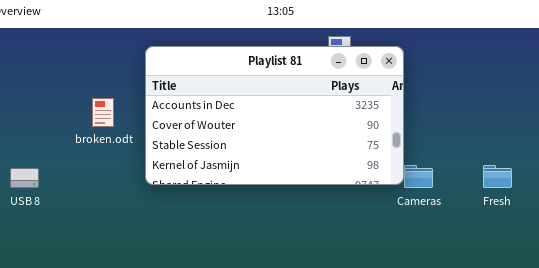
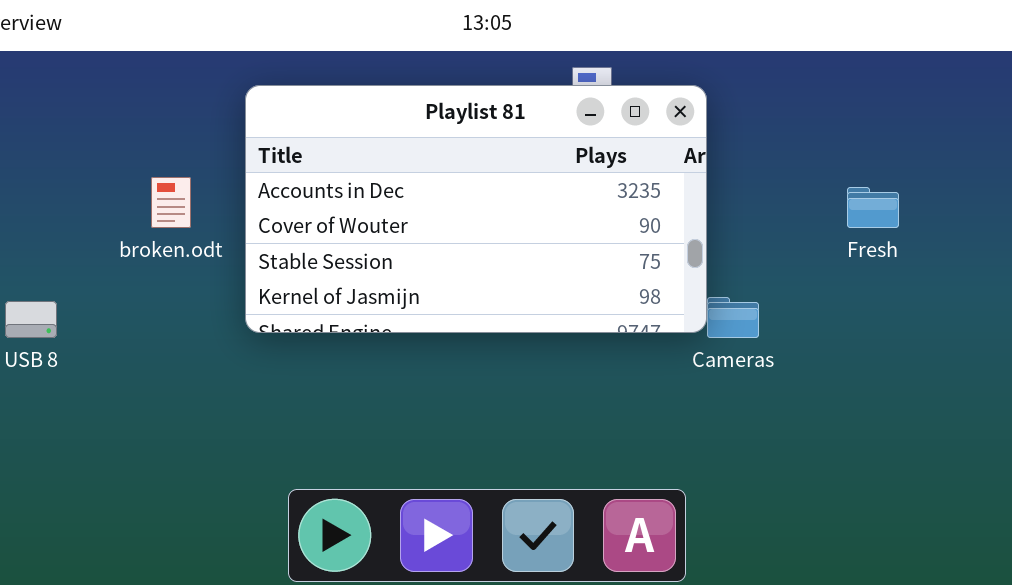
Fresh: [483,165,512,188] -> [847,187,899,228], moved

